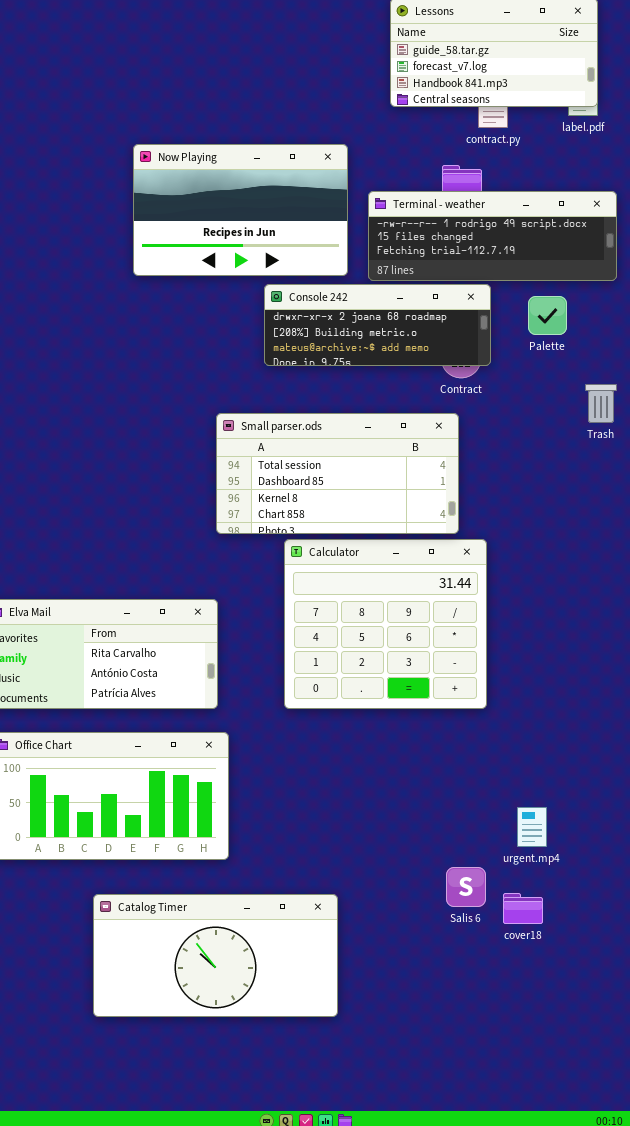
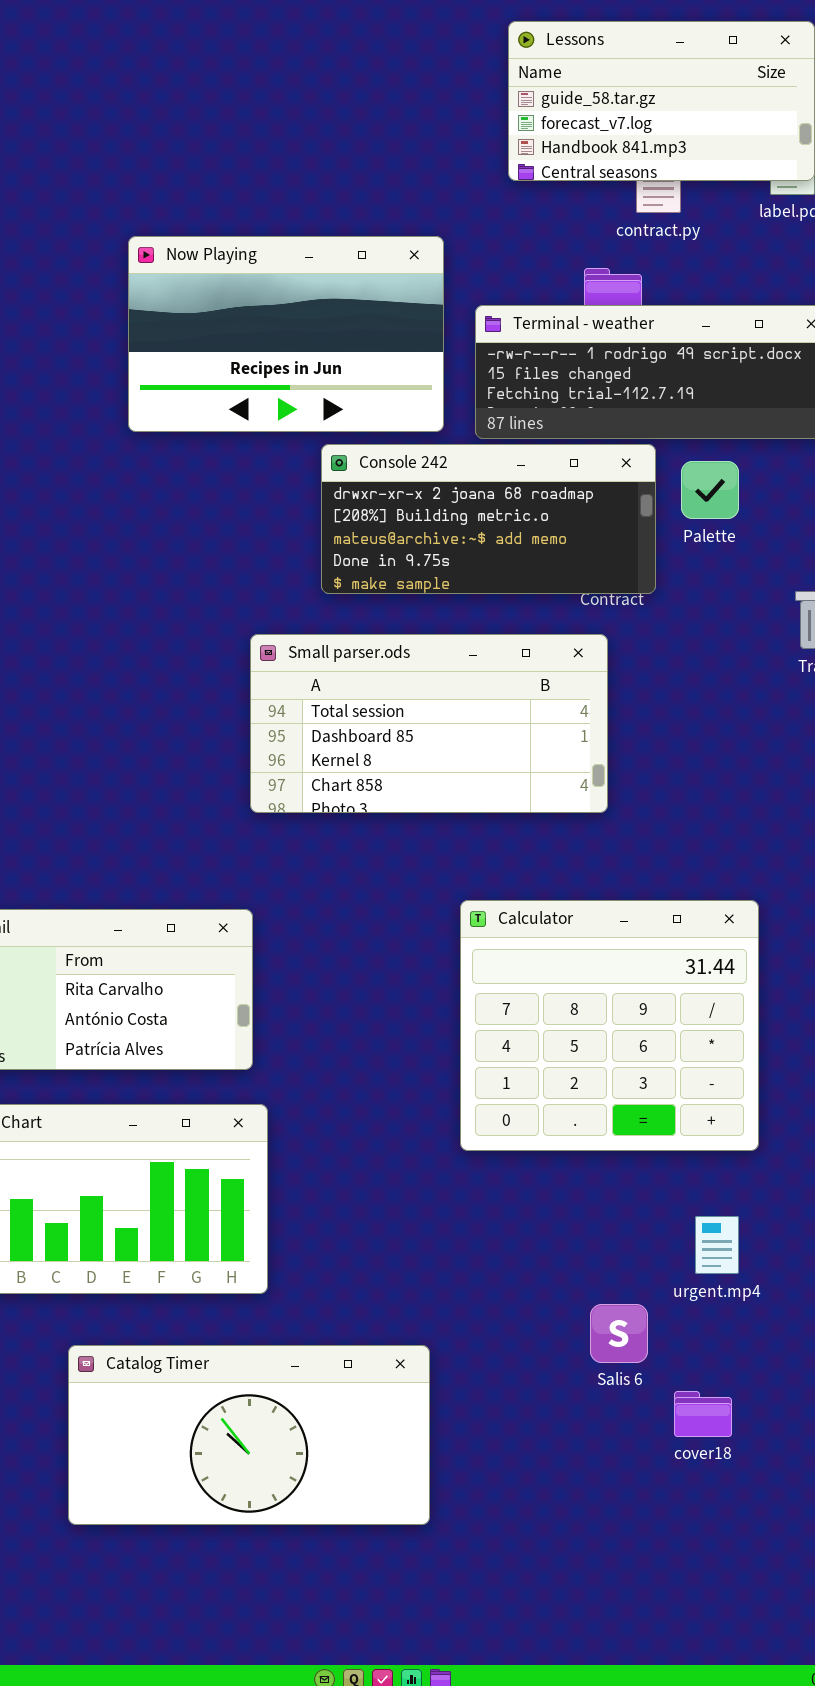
Console 242: [264,284,491,366] -> [321,444,656,594], resized
Palette: [528,296,567,335] -> [681,461,739,519], moved
Calculator: [284,539,487,709] -> [460,900,759,1151], moved
cover18: [503,893,543,924] -> [674,1391,732,1437], moved

